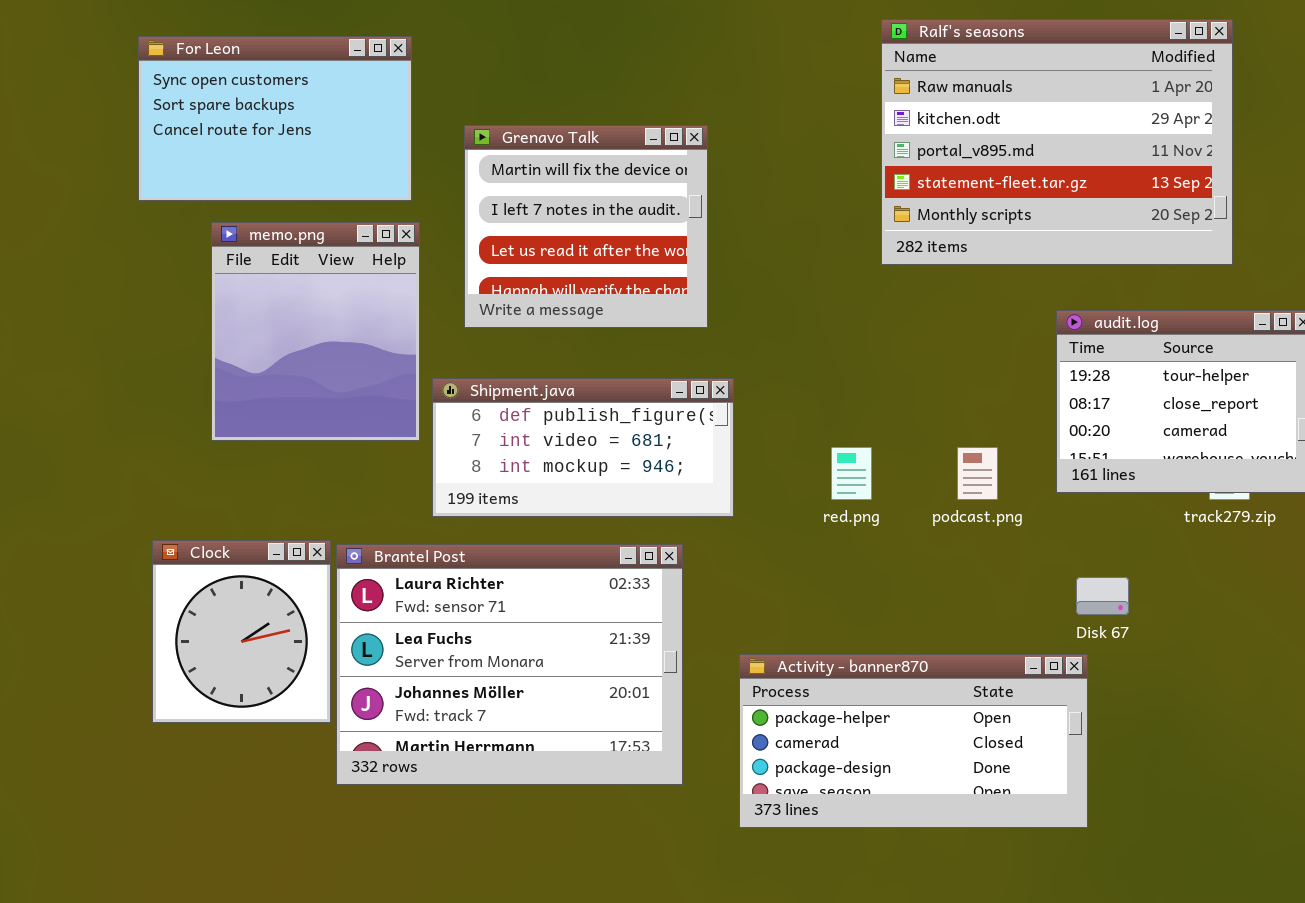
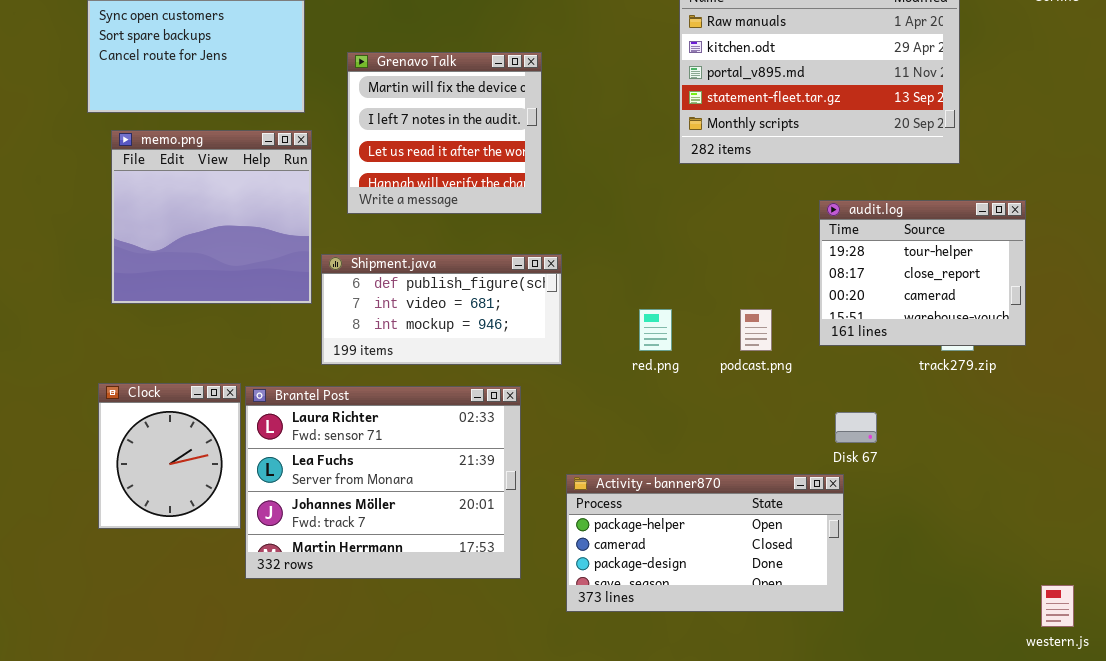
memo.png: [211,222,420,441] -> [111,130,312,304], resized

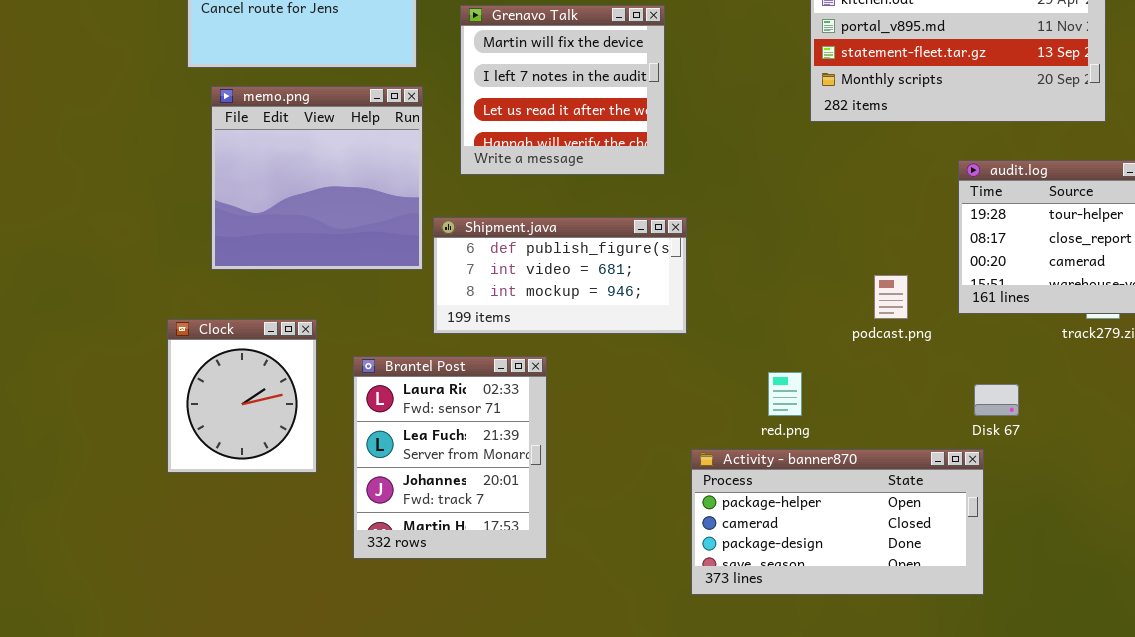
red.png: [639,309,672,351] -> [768,372,802,416], moved
Clock: [98,383,241,529] -> [167,319,317,473], moved
Brantel Post: [245,386,521,579] -> [353,356,547,559], resized

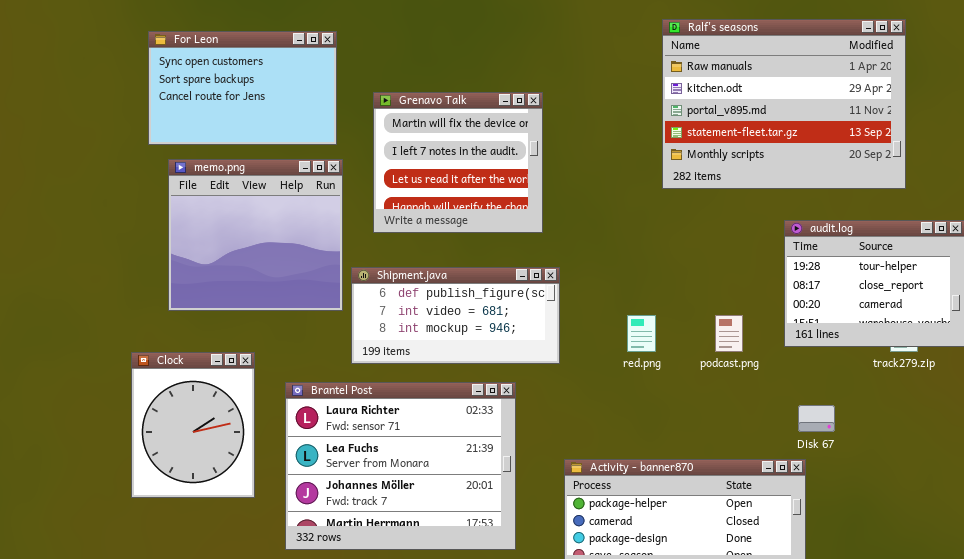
Clock: [167,319,317,473] -> [131,352,255,498], resized
Brantel Post: [353,356,547,559] -> [285,382,516,550], resized
red.png: [768,372,802,416] -> [627,315,656,352], moved

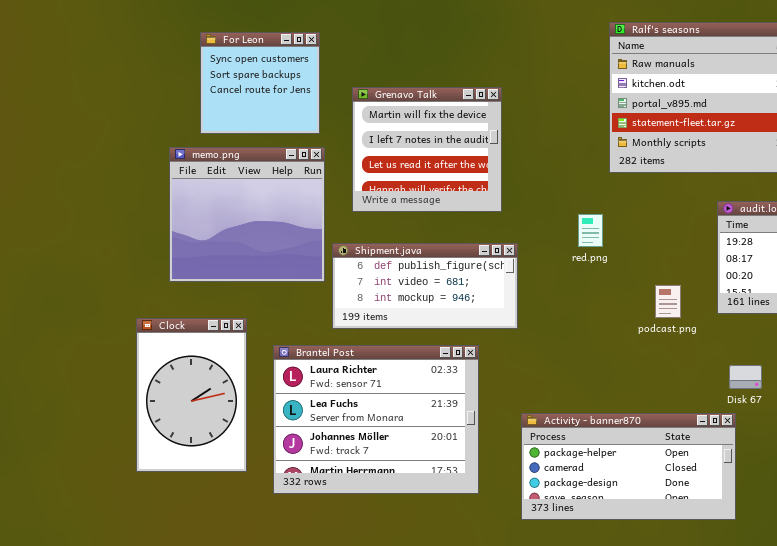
For Leon: [148,31,337,145] -> [200,32,320,134], resized
red.png: [627,315,656,352] -> [578,214,603,247], moved
Clock: [131,352,255,498] -> [136,318,247,472], resized

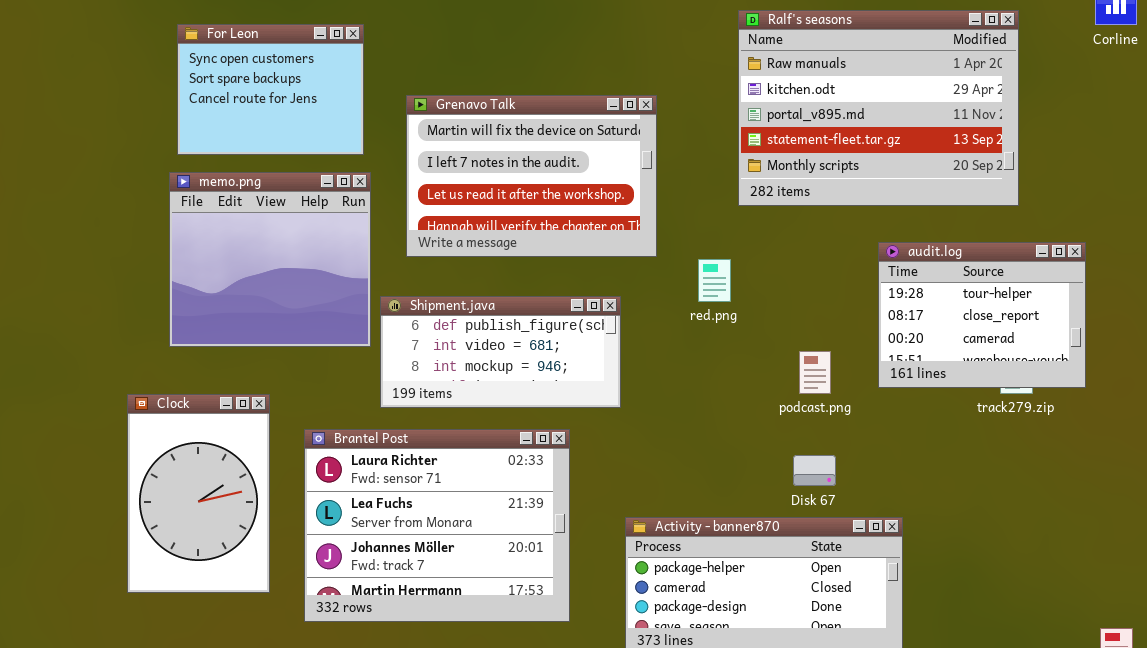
For Leon: [200,32,320,134] -> [177,24,364,155], resized
Grenavo Talk: [352,87,502,212] -> [406,95,657,257], resized
Disk 67: [729,365,762,389] -> [793,455,836,486], moved

